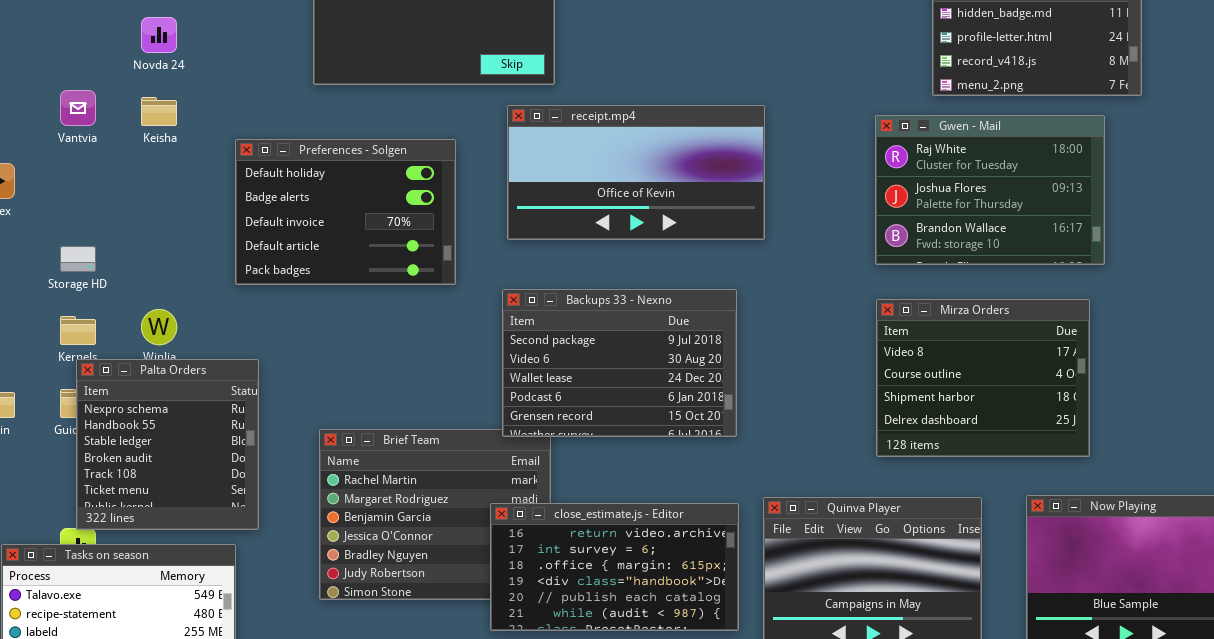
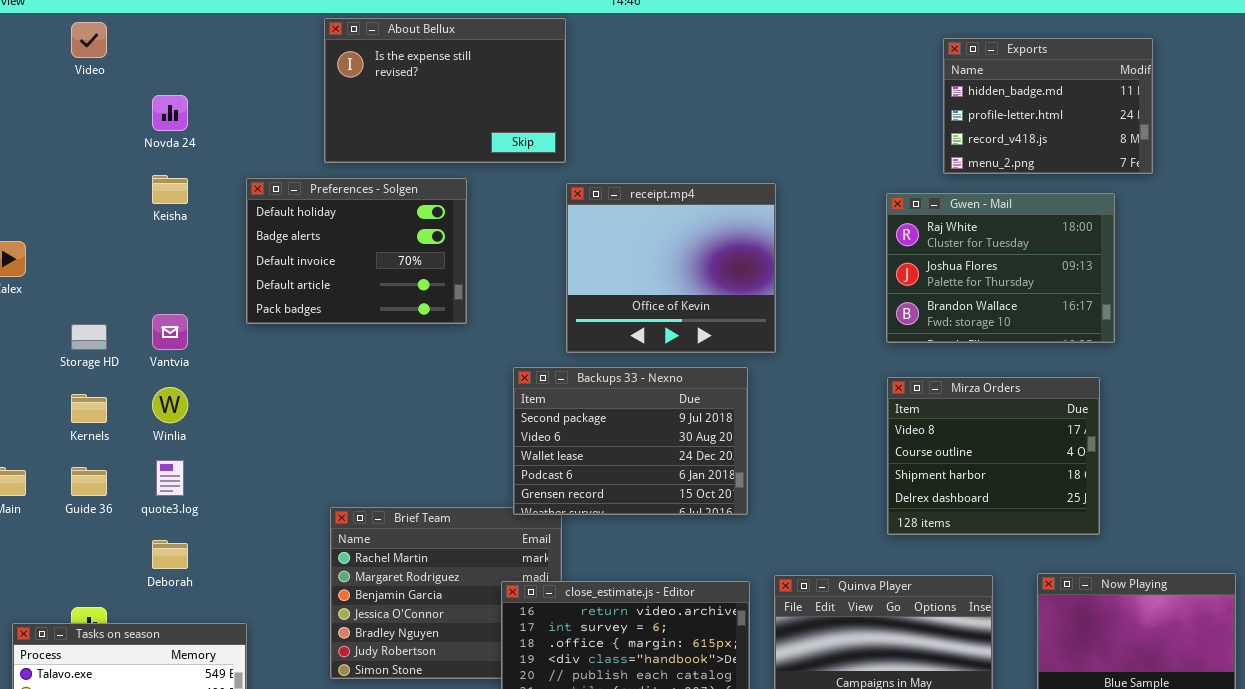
Vantvia: [60,90,96,126] -> [152,314,188,350], moved
receipt.mp4: [507,105,765,240] -> [566,183,776,353], resized
Preferences - Solgen: [235,139,456,285] -> [246,178,467,324], moved
Palta Orders: [76,359,259,530] -> none, closed

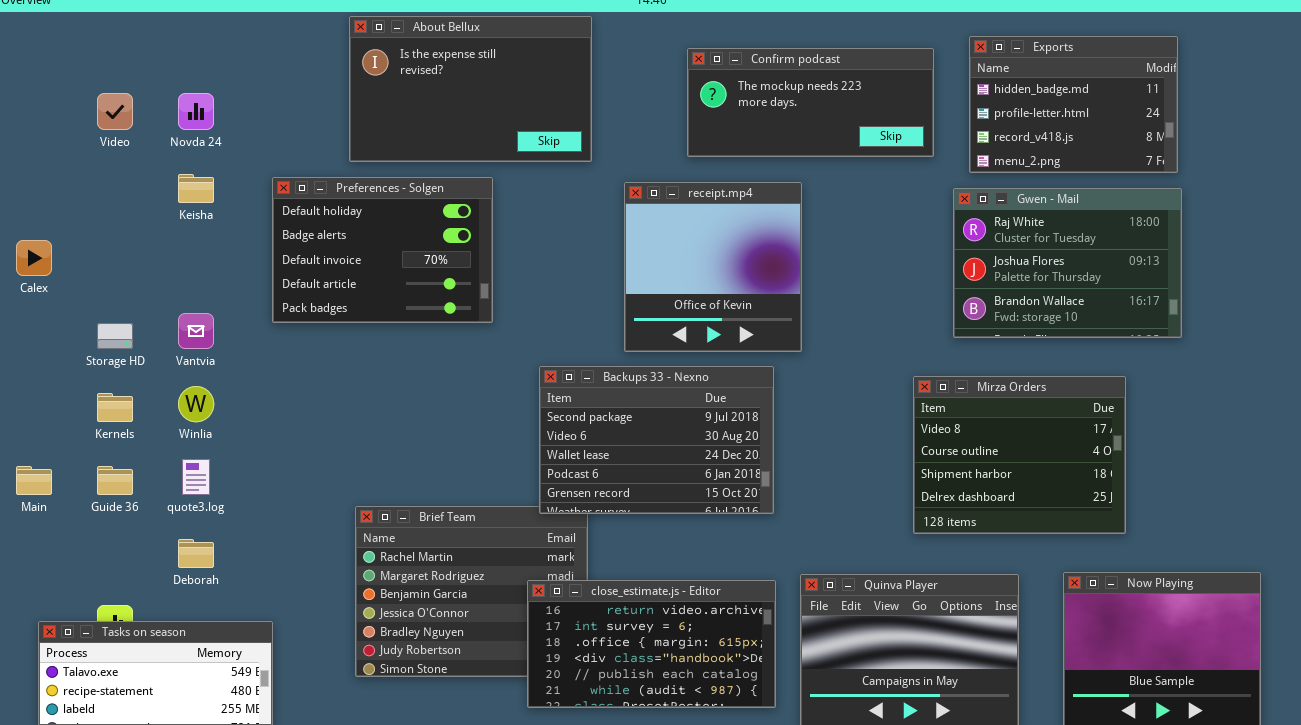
Video: [71,22,107,58] -> [97,93,133,130], moved
Confirm podcast: none -> [687,48,934,157], opened
receipt.mp4: [566,183,776,353] -> [624,182,802,352], resized
Gwen - Mail: [886,193,1115,343] -> [953,188,1182,338], moved

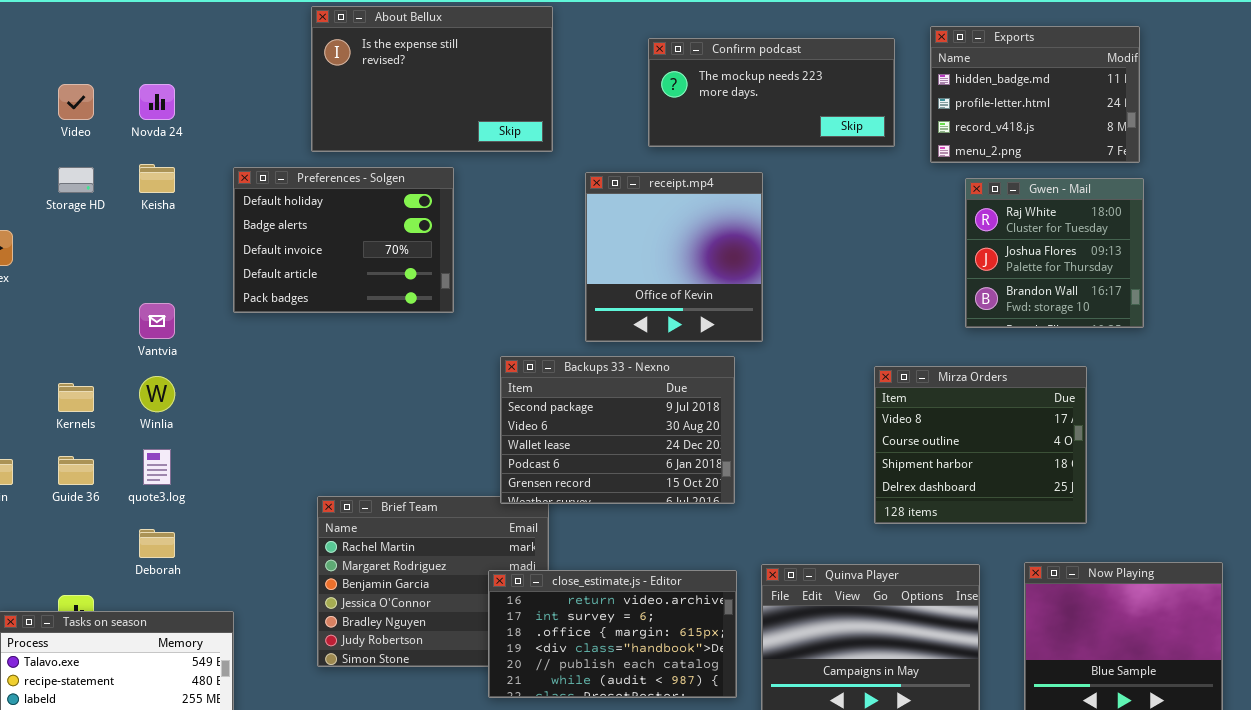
Gwen - Mail: [953,188,1182,338] -> [965,178,1144,328], resized
Storage HD: [97,323,133,349] -> [58,167,94,193], moved

